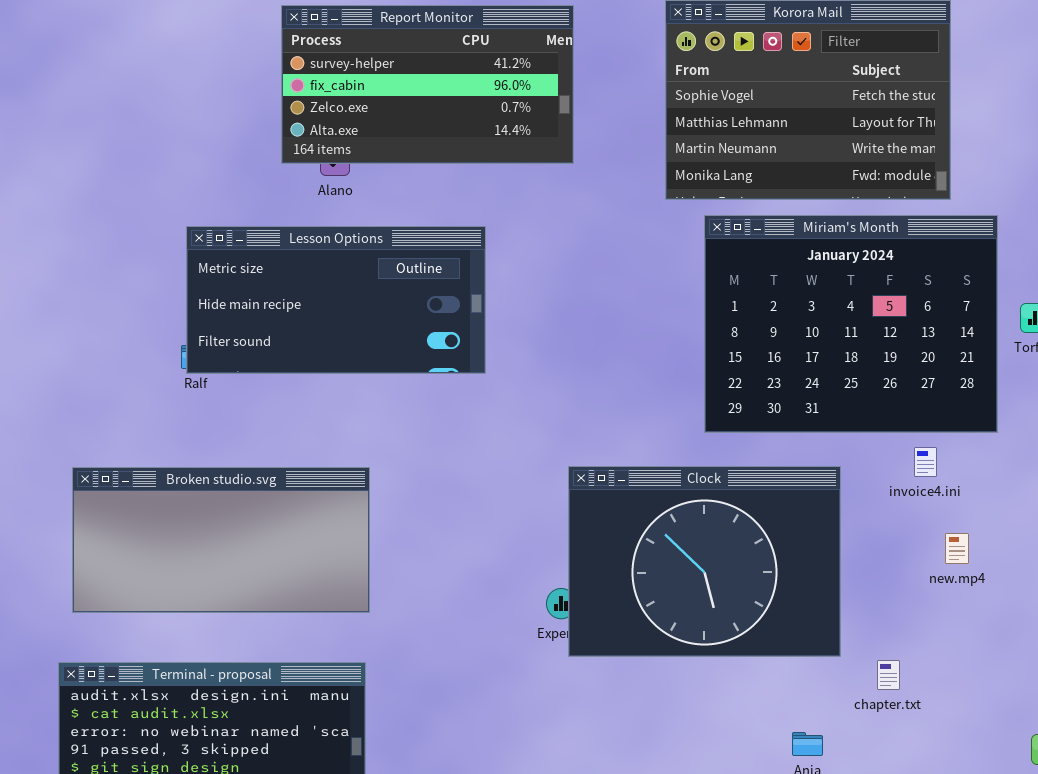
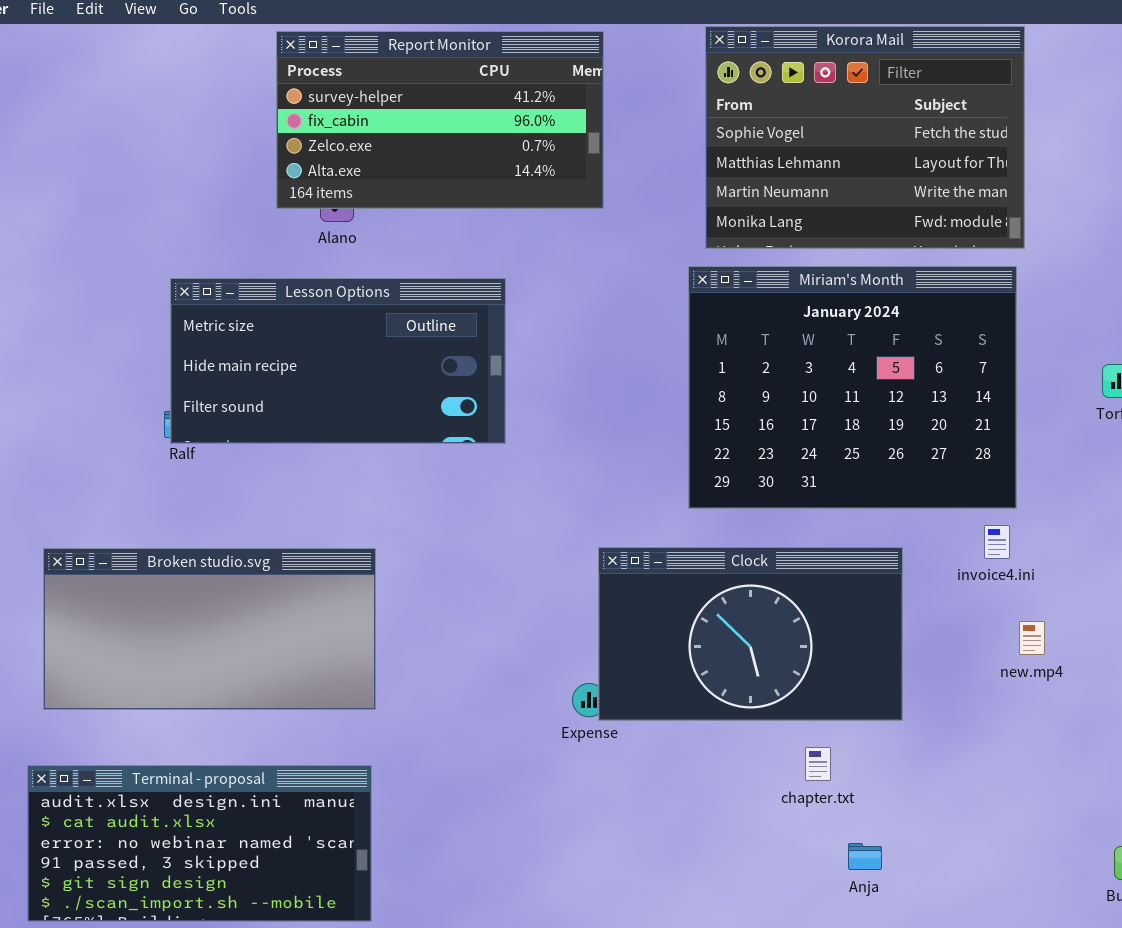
Miriam's Month: [704,215,998,433] -> [688,266,1017,509], moved
Clock: [568,466,841,657] -> [598,547,903,721], resized
chapter.txt: [877,660,900,690] -> [805,747,831,781], moved

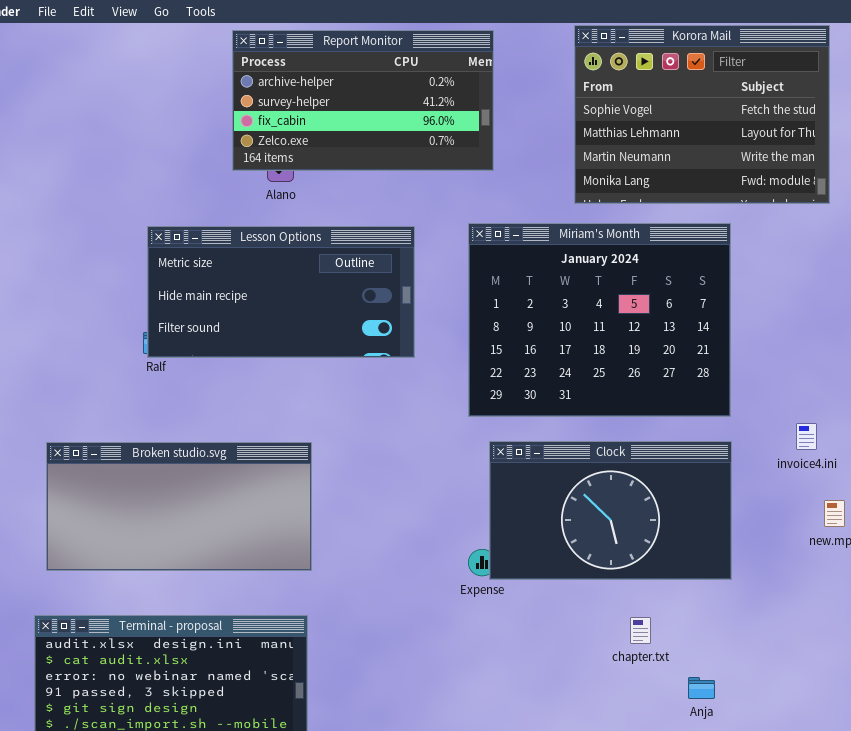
Report Monitor: [276,31,604,209] -> [232,30,494,171], scrolled up 1 row
Miriam's Month: [688,266,1017,509] -> [468,223,731,417], moved
chapter.txt: [805,747,831,781] -> [630,617,651,644], moved

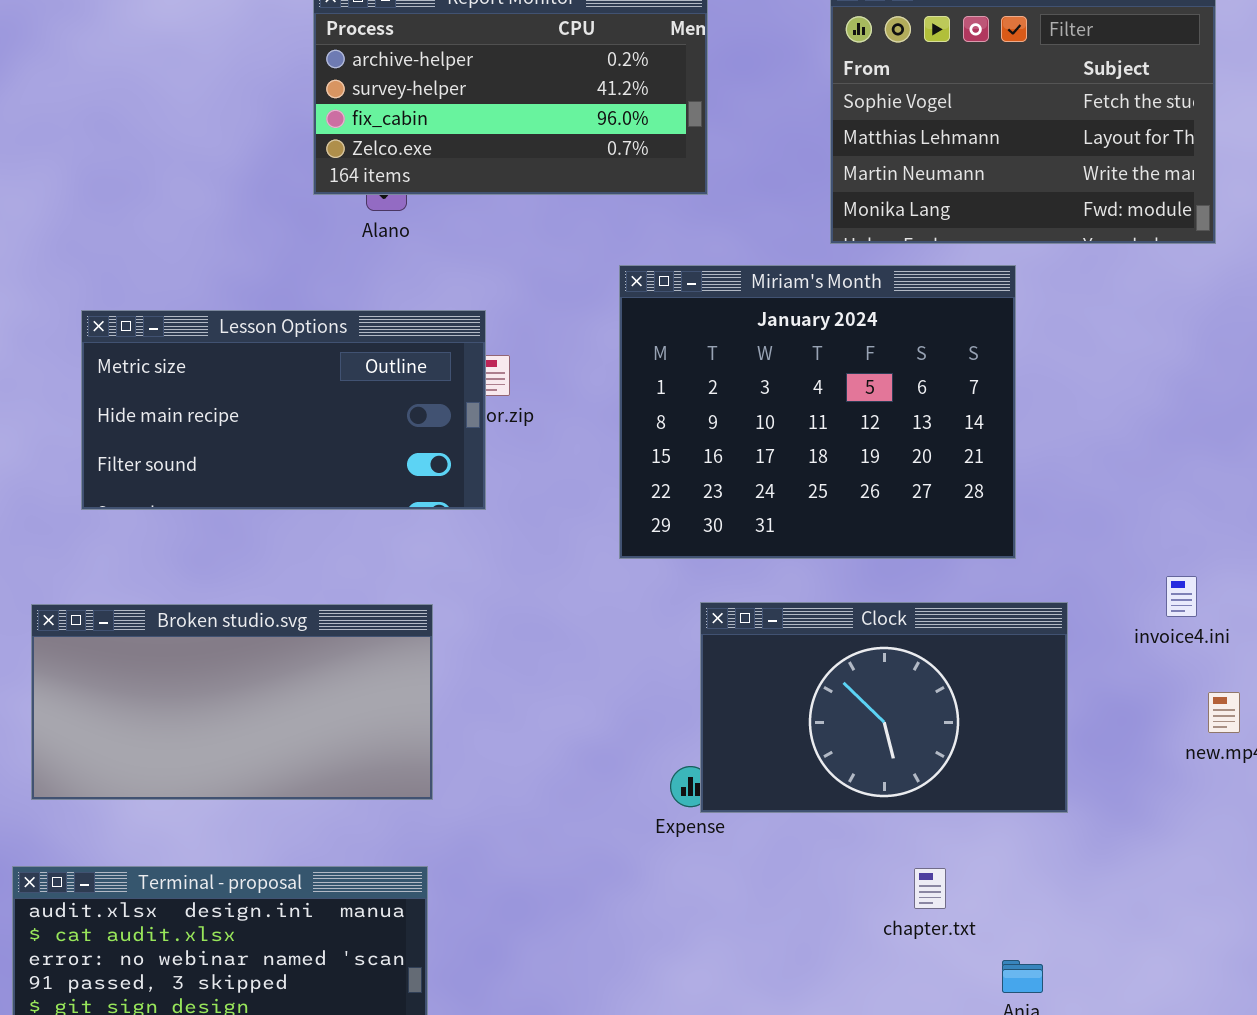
Miriam's Month: [468,223,731,417] -> [619,265,1016,559], moved
Lesson Options: [147,226,415,358] -> [81,310,486,510], moved

